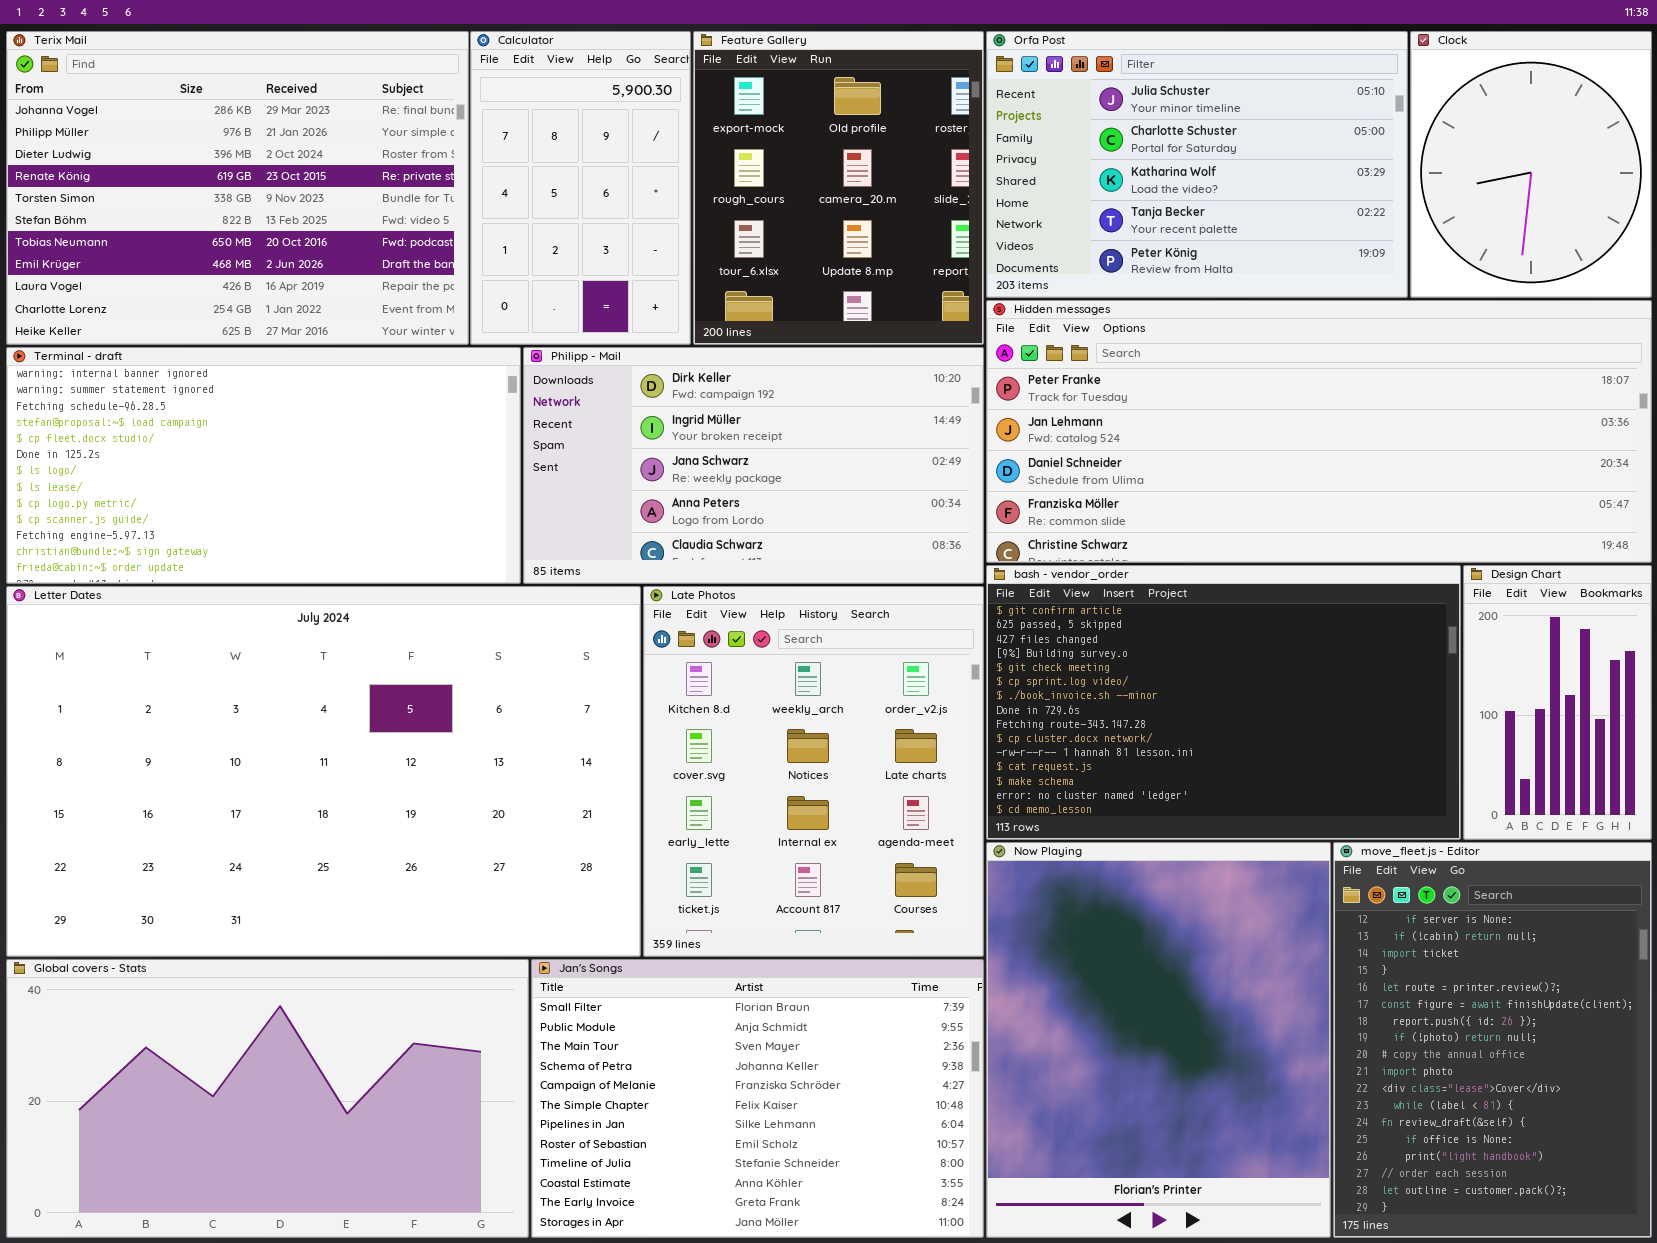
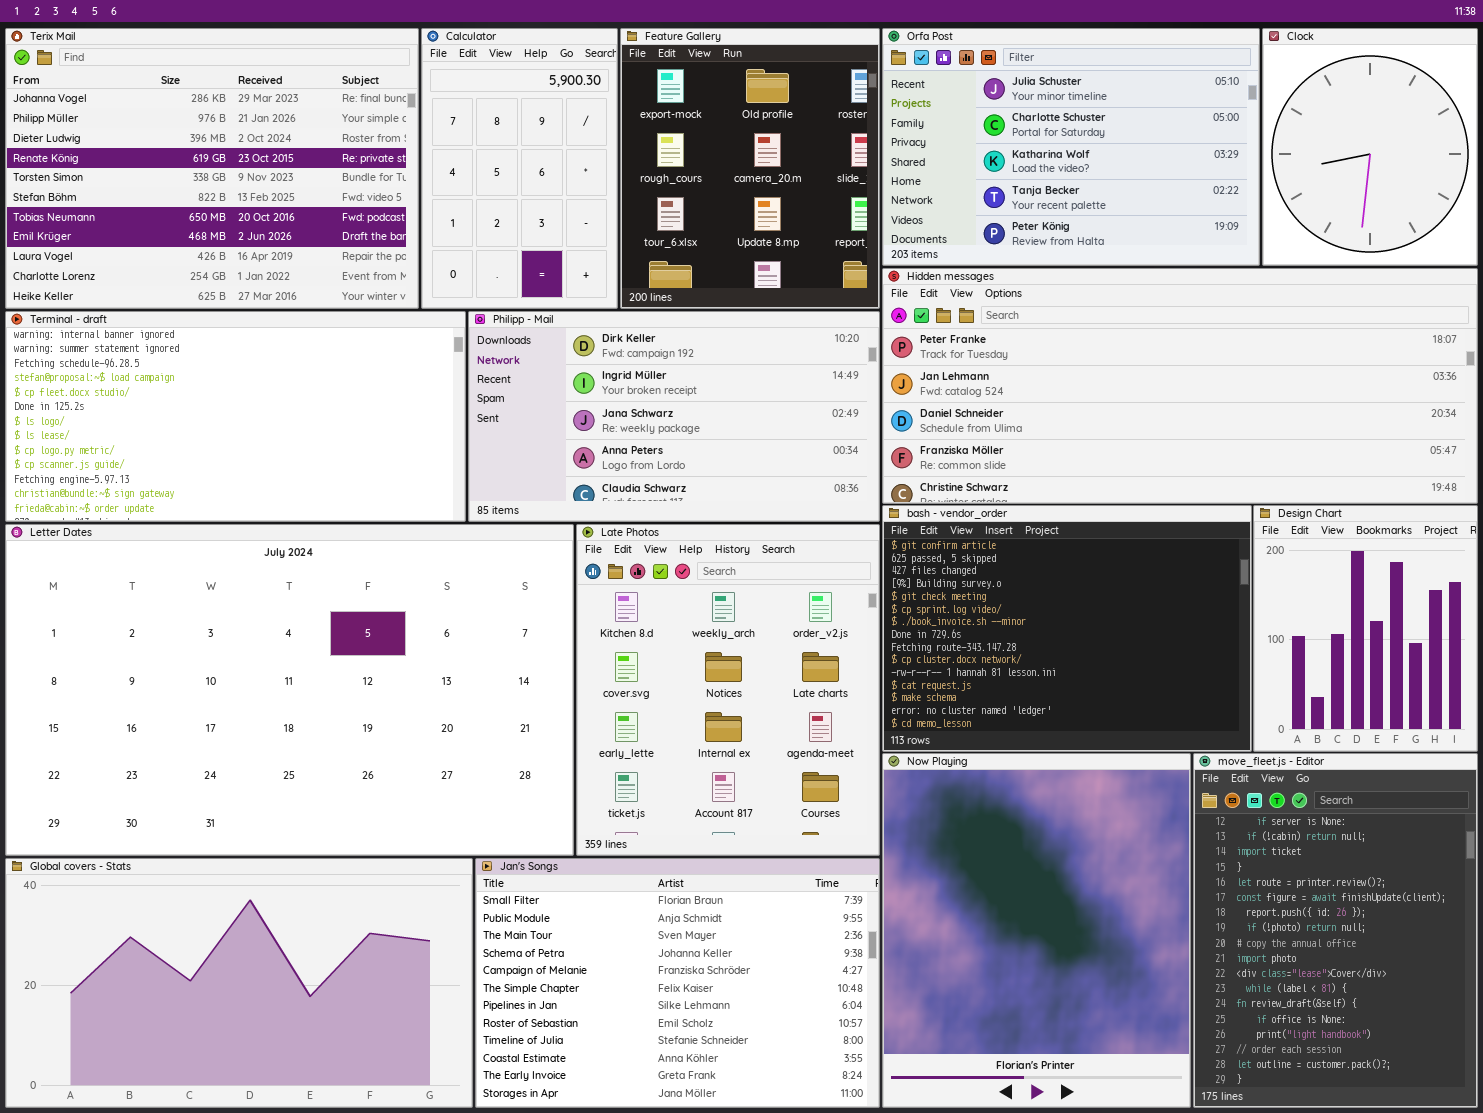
bash - vendor_order: [986,565,1461,840] -> [882,505,1252,752], resized
Design Chart: [1463,565,1652,840] -> [1253,505,1478,752], resized

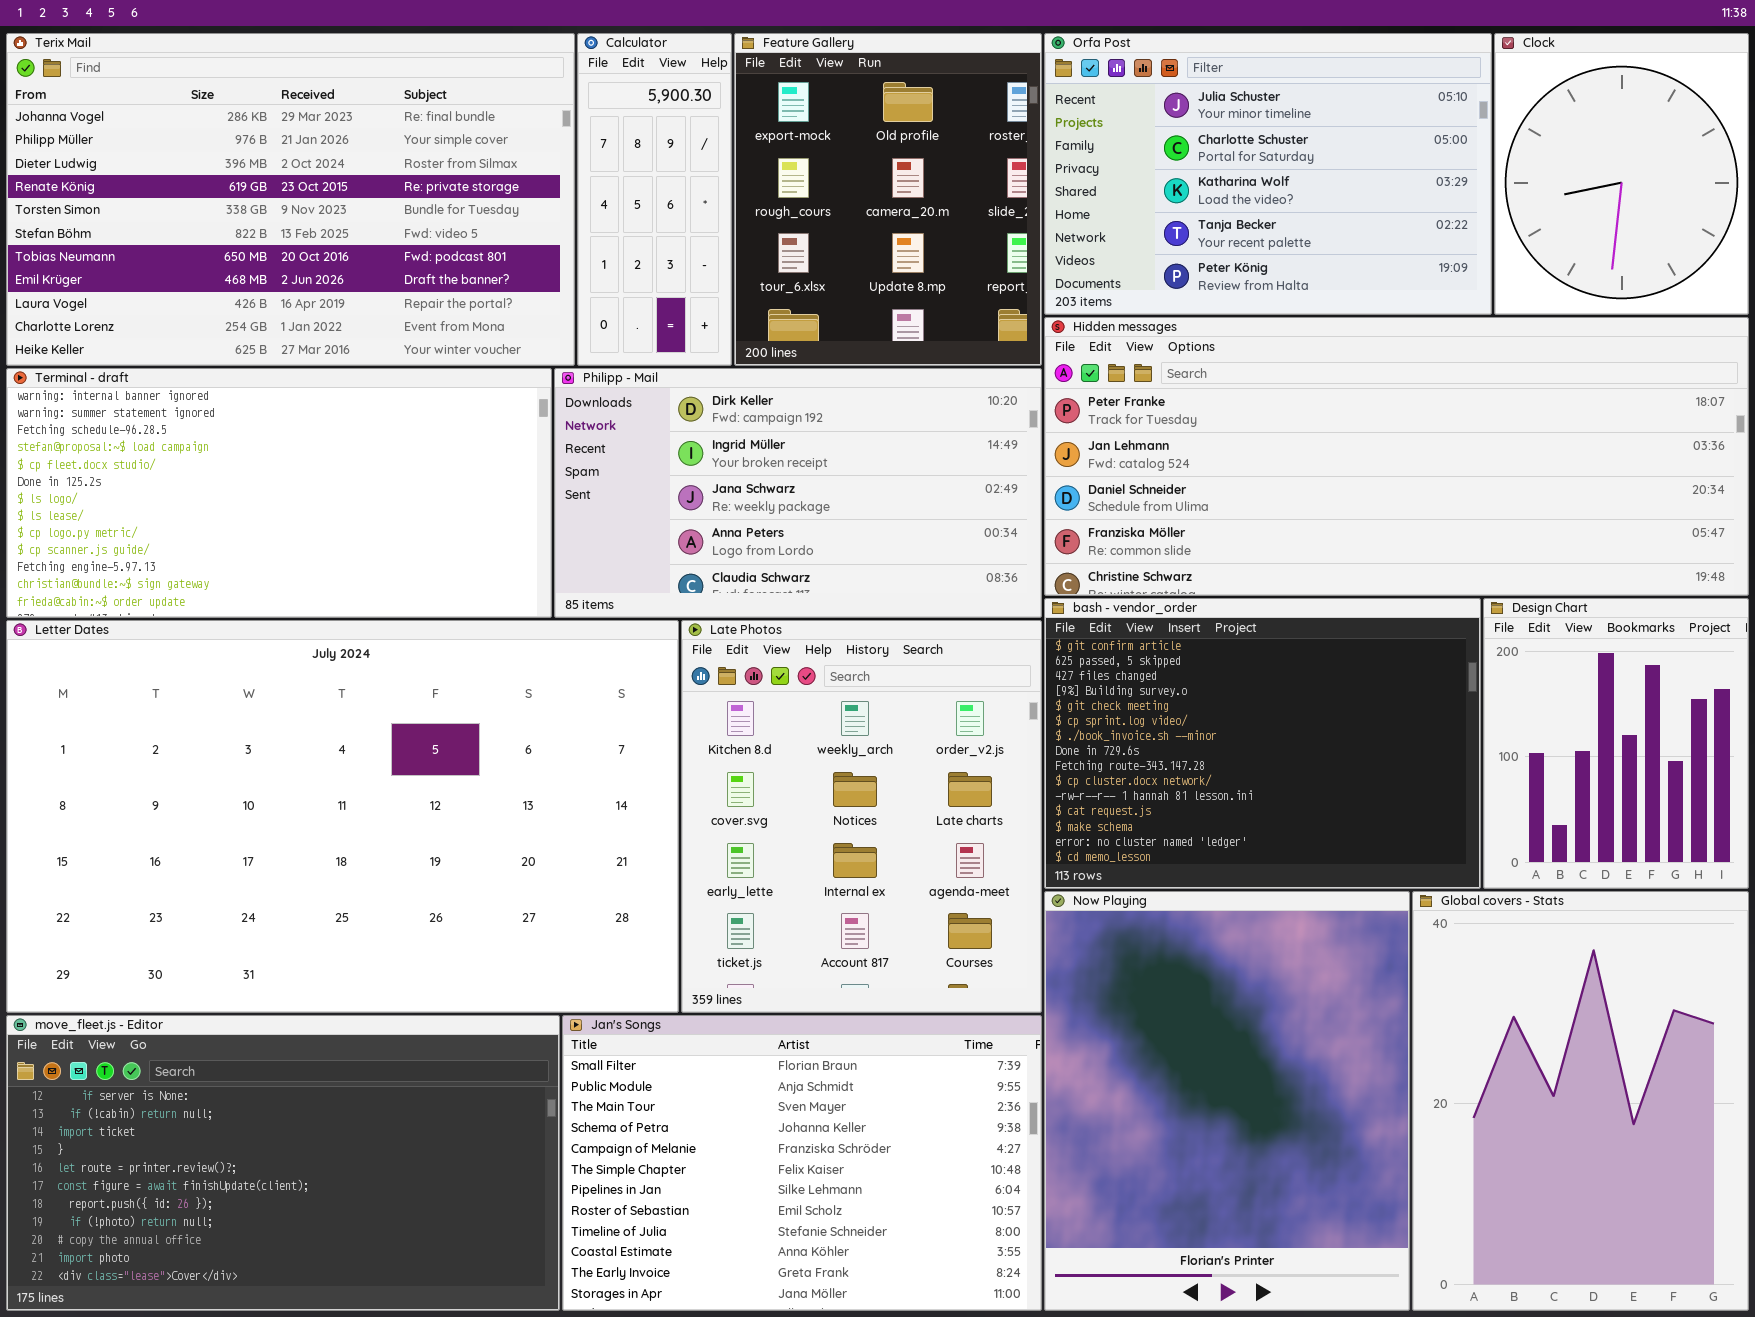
Terix Mail: [5,28,419,309] -> [6,33,575,366], resized
Calculator: [421,28,618,309] -> [577,33,732,366], resized
move_fleet.js - Editor: [1193,753,1478,1108] -> [6,1015,560,1311], moved, resized
Global covers - Stats: [5,858,473,1108] -> [1412,891,1749,1311], moved, resized

